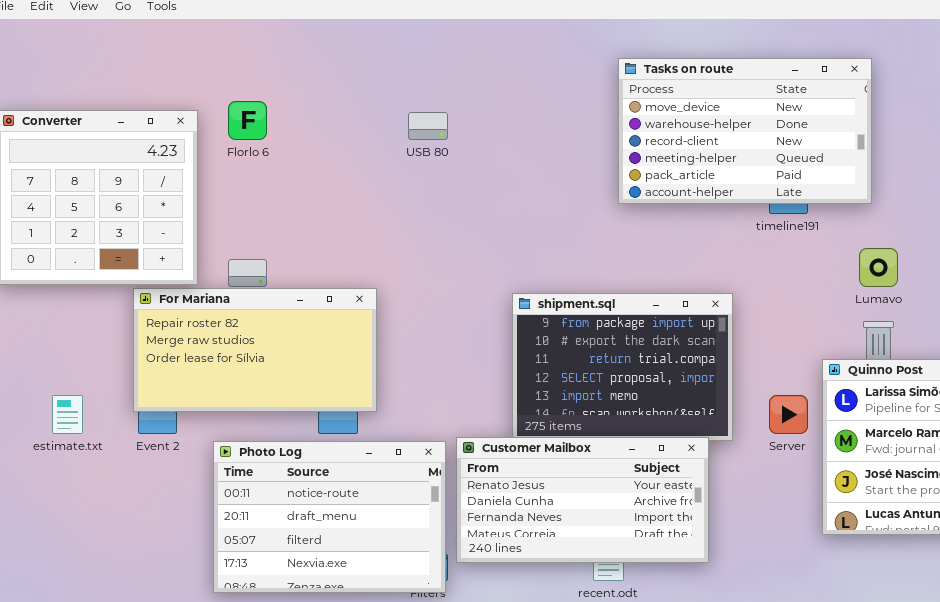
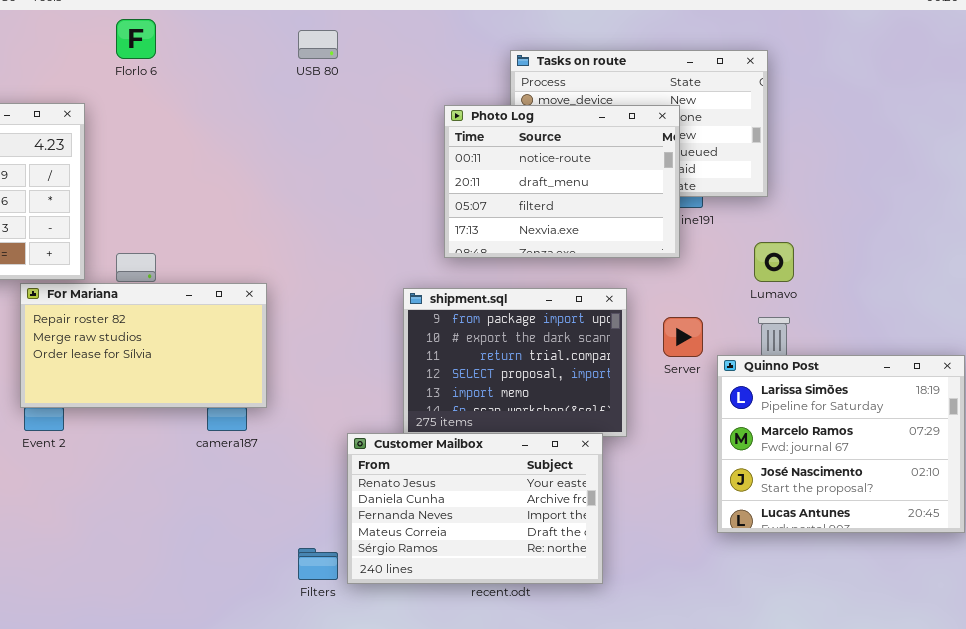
Florlo 6: [228,101,267,140] -> [116,19,156,59], moved
USB 80: [408,112,448,140] -> [298,30,338,59], moved
Server: [769,395,808,434] -> [663,317,703,357], moved
Customer Mailbox: [456,437,709,563] -> [347,433,603,584], resized
Photo Log: [213,441,446,593] -> [444,105,680,258], moved

